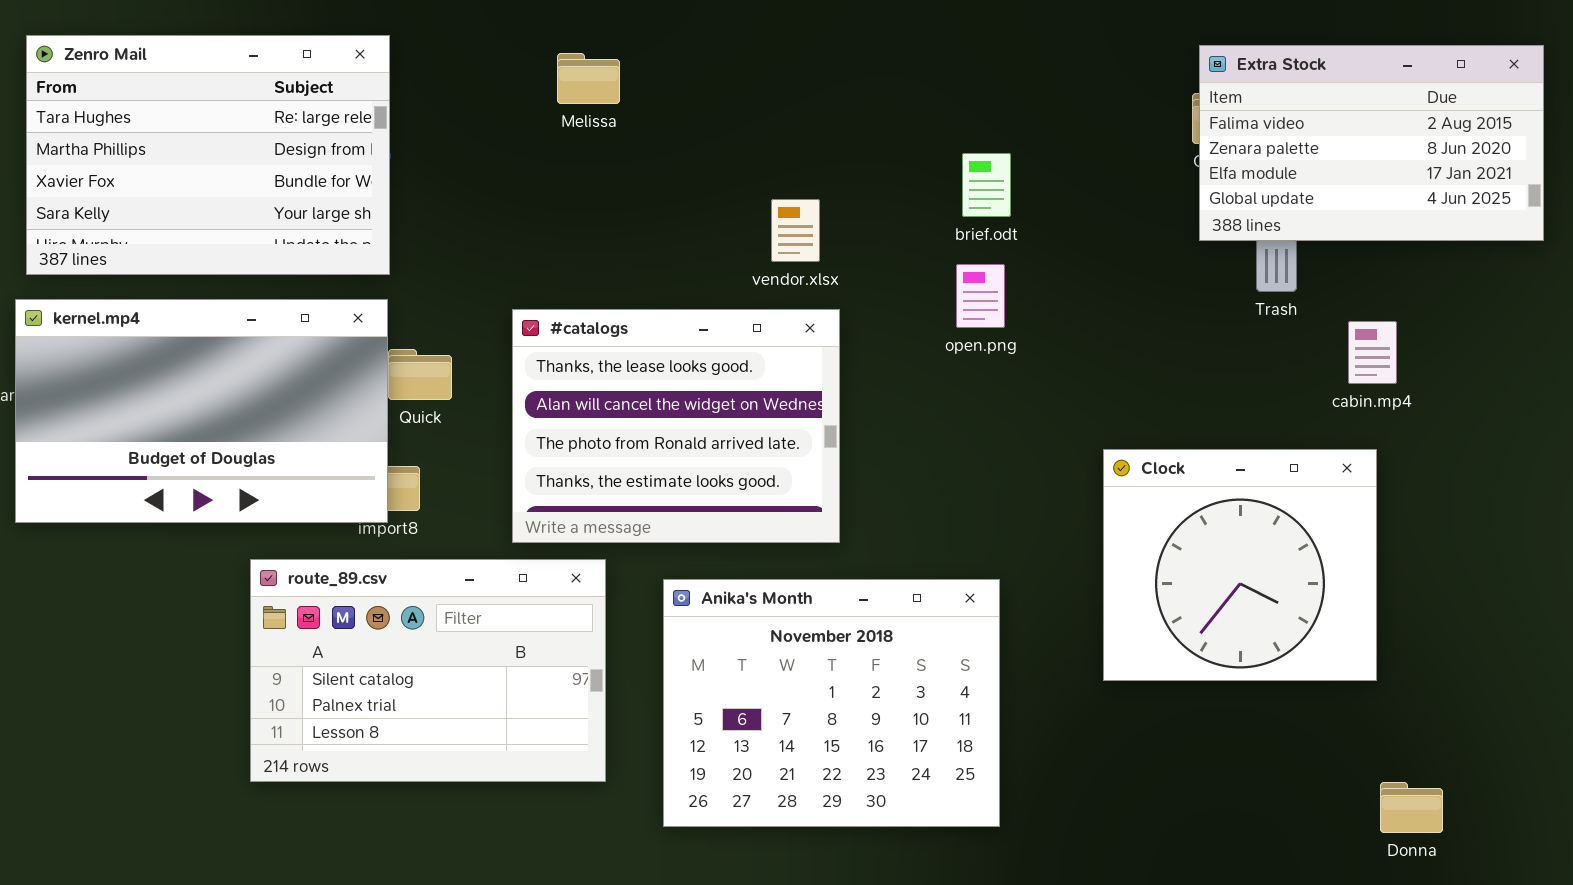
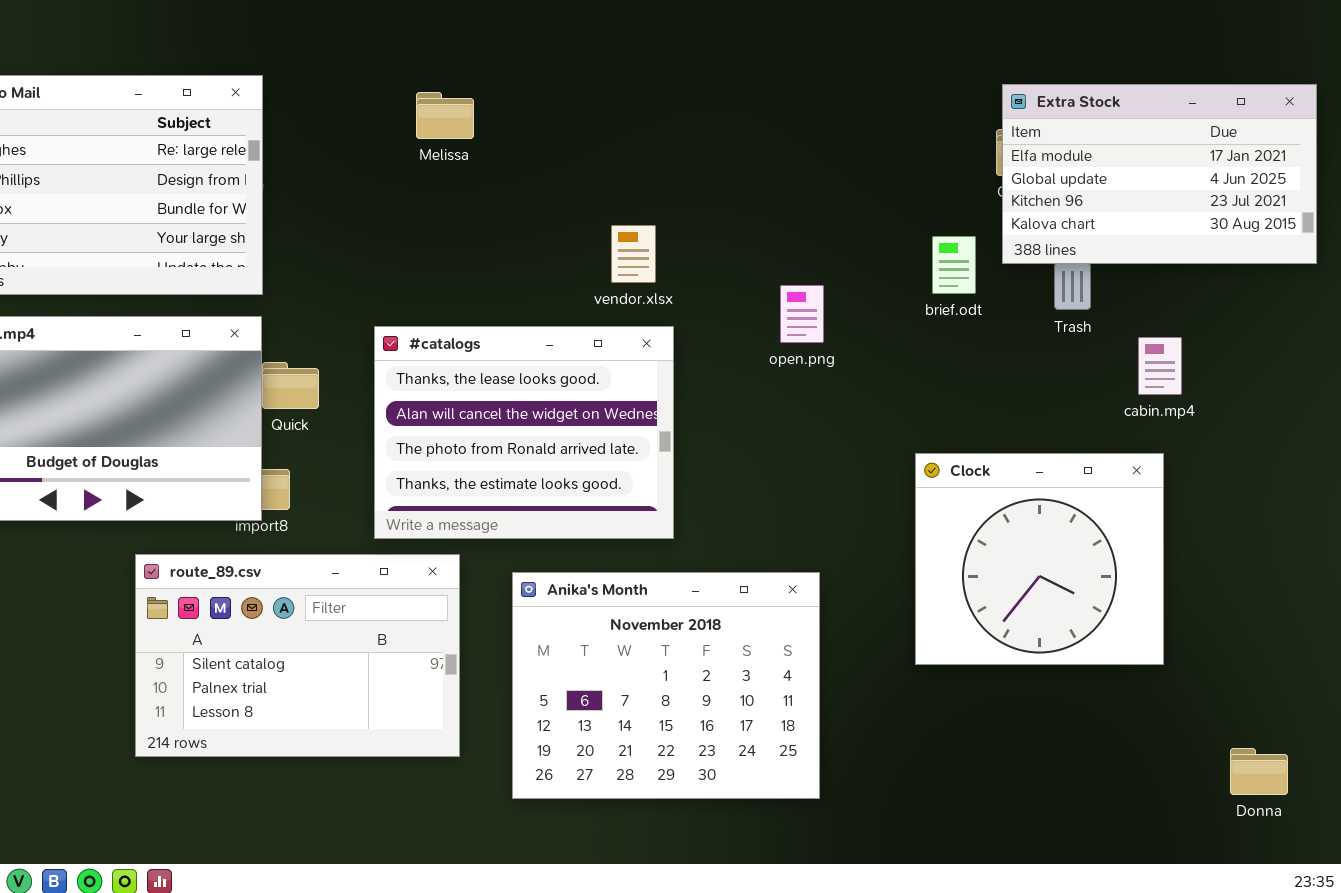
Extra Stock: [1199,45,1544,241] -> [1002,84,1317,264], scrolled down 2 rows
brief.odt: [962,153,1011,217] -> [932,236,976,294], moved
Donna: [1380,782,1443,833] -> [1230,748,1288,795], moved

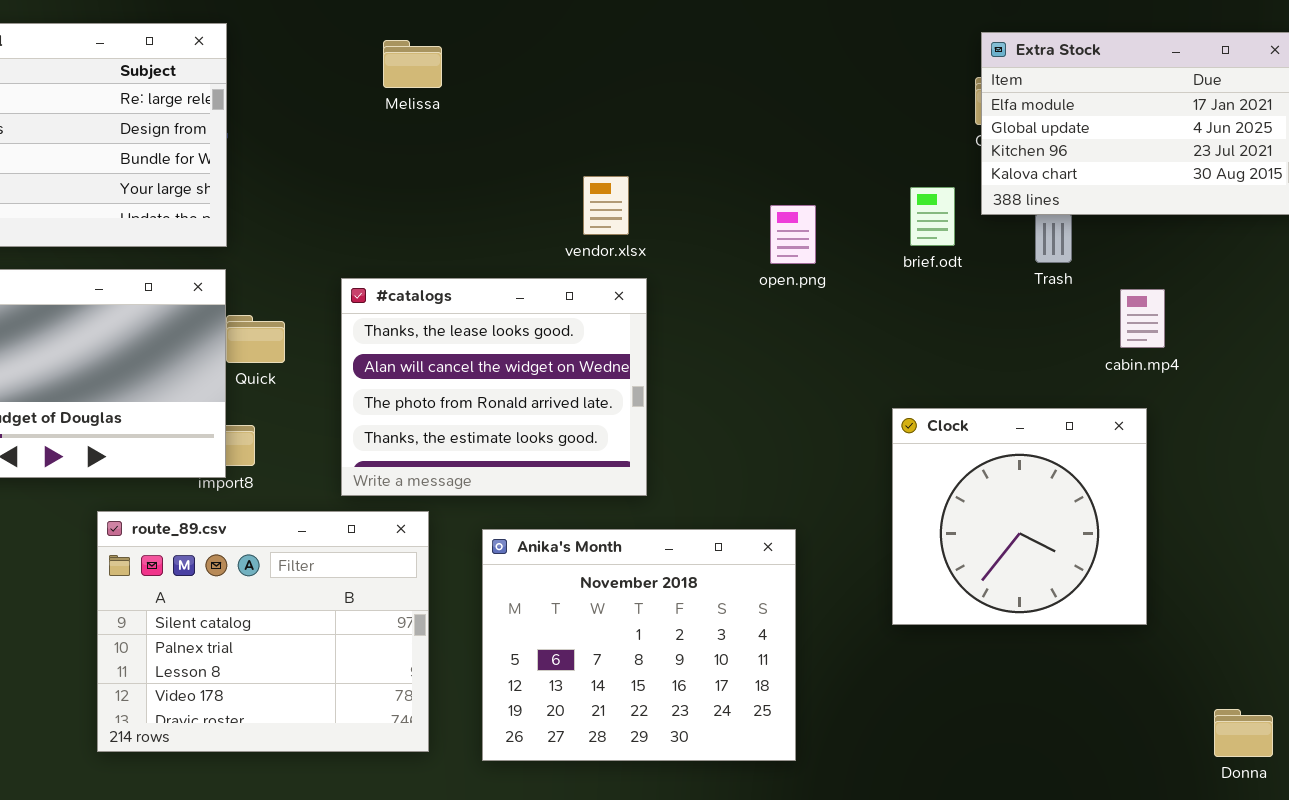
open.png: [780,285,824,343] -> [770,205,816,264], moved
route_89.csv: [135,554,460,757] -> [97,511,429,752], resized

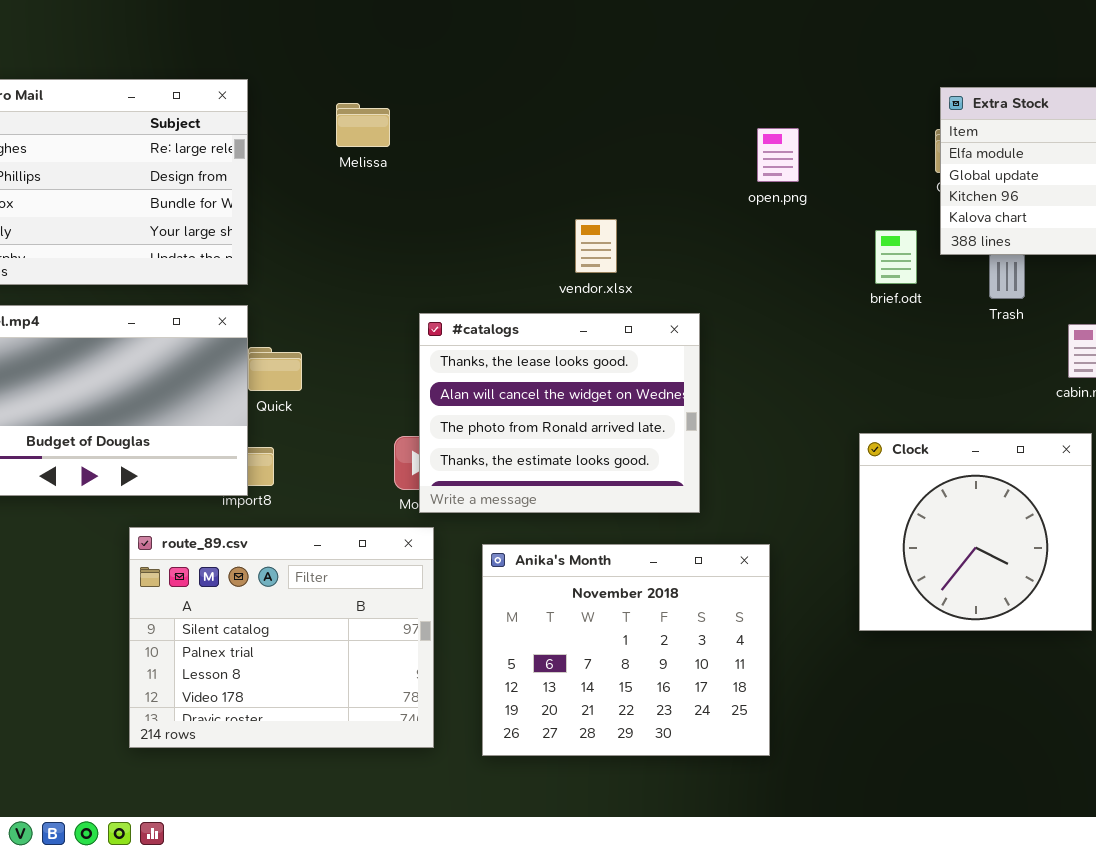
Melissa: [383,40,442,88] -> [336,103,390,147], moved
open.png: [770,205,816,264] -> [757,128,799,182], moved
#catalogs: [341,278,647,496] -> [419,313,700,513], moved

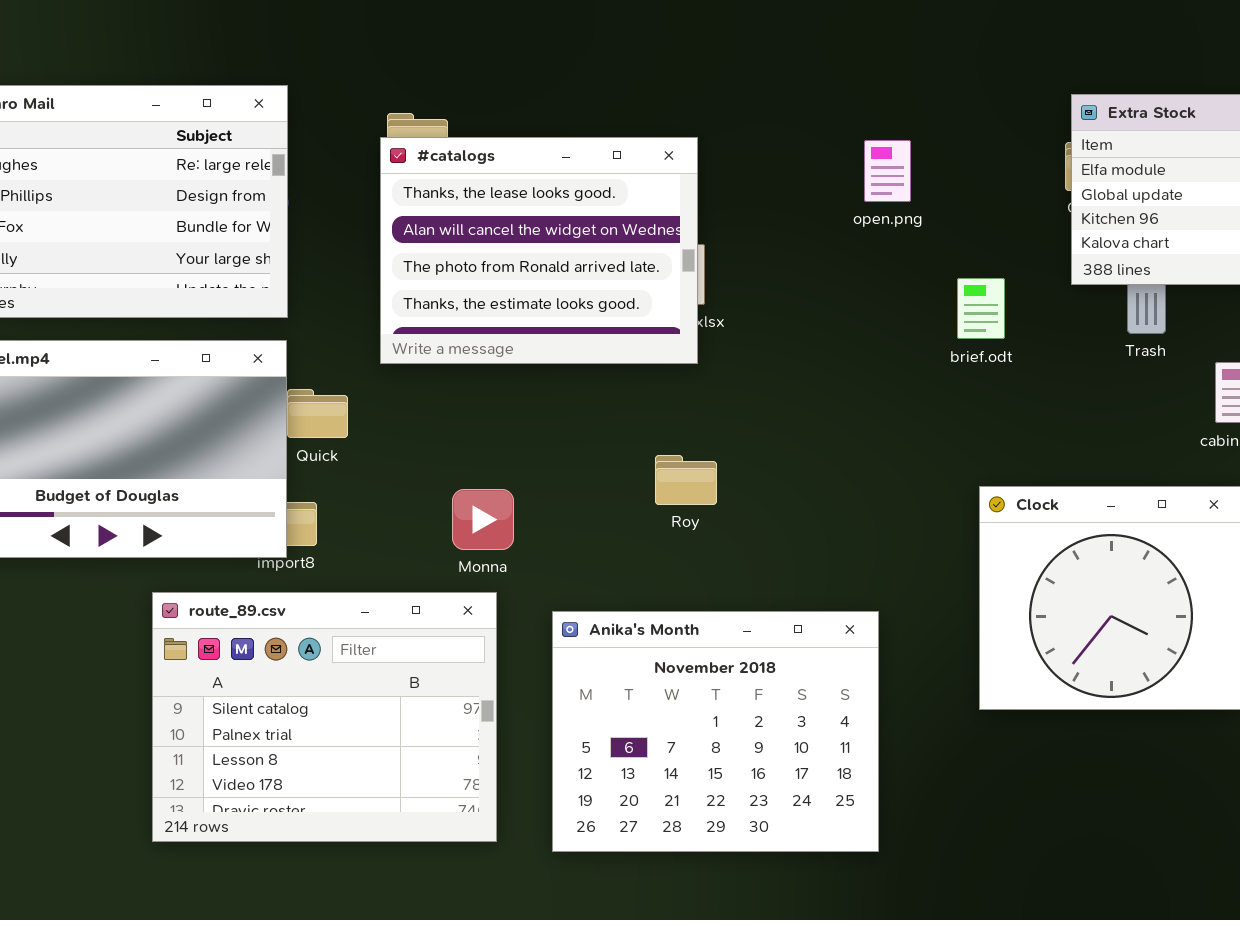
brief.odt: [875,230,917,284] -> [957,278,1005,339], moved
#catalogs: [419,313,700,513] -> [380,137,698,364], moved

